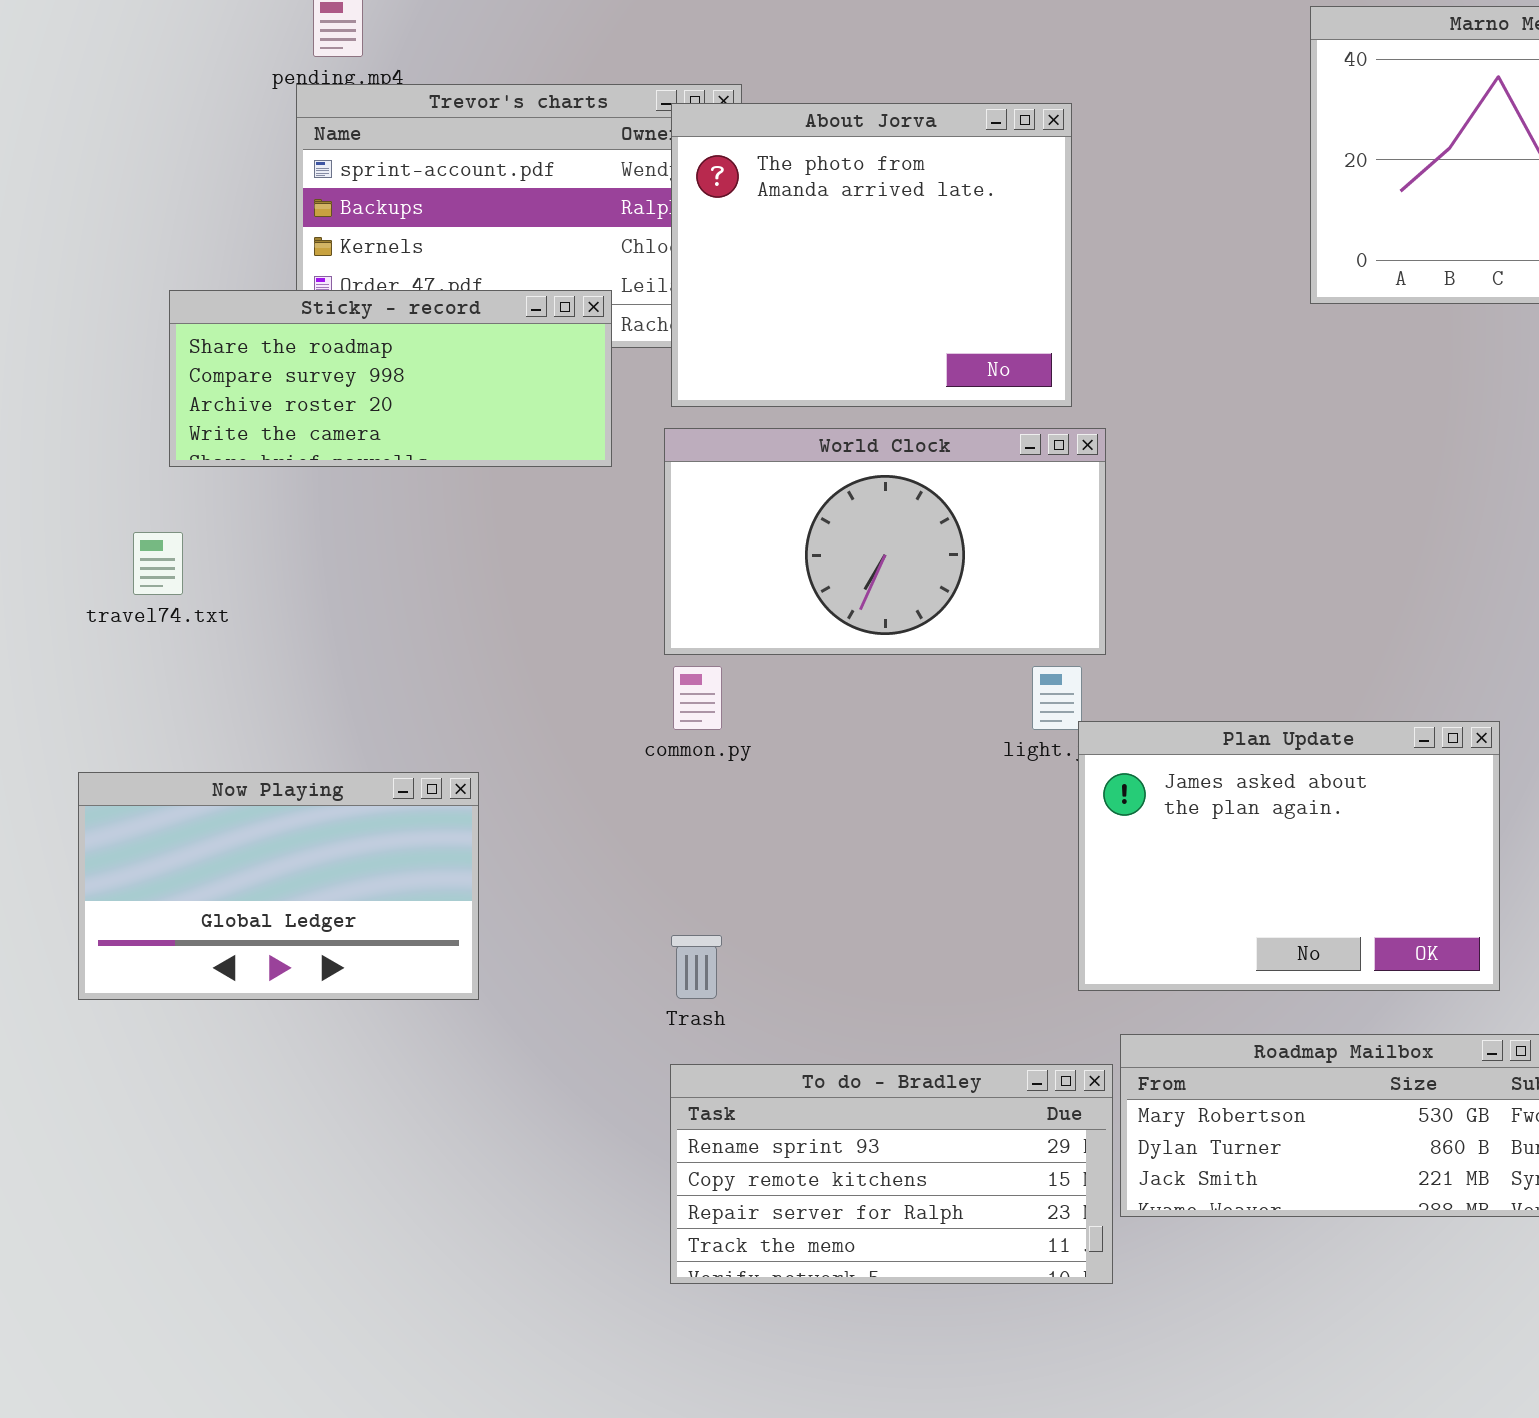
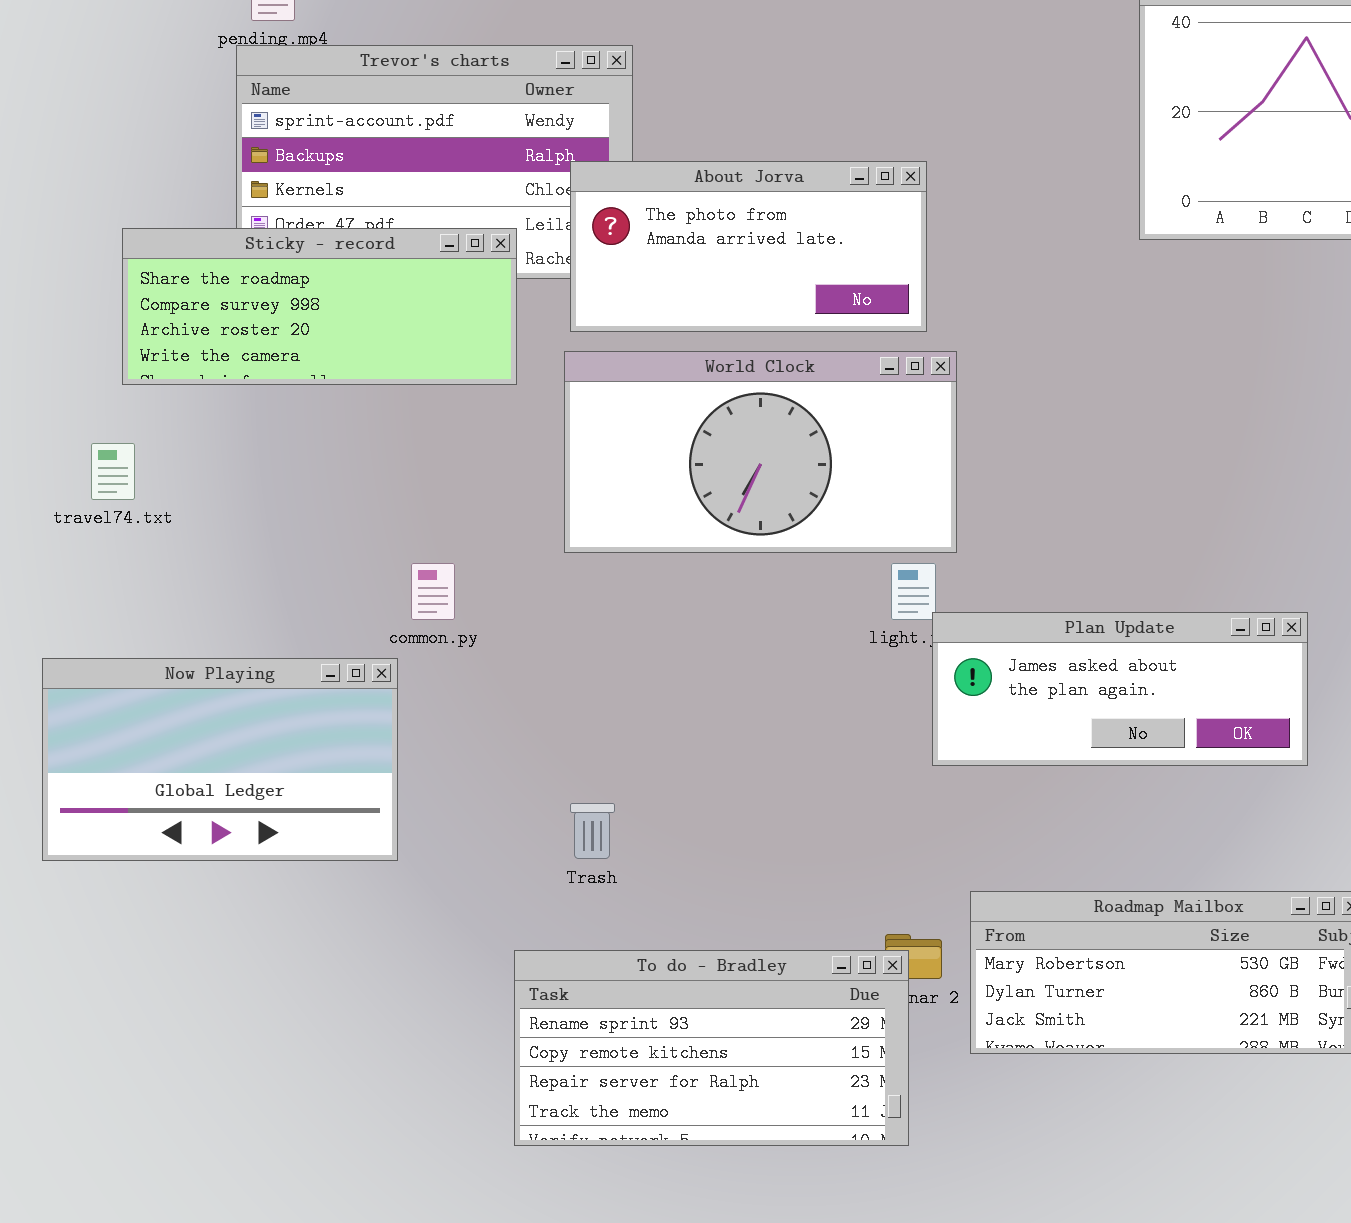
About Jorva: [671,103,1072,407] -> [570,161,927,332], resized
common.py: [673,666,722,730] -> [411,563,455,620], moved
Plan Update: [1078,721,1500,991] -> [932,612,1308,766], resized
To do - Bradley: [670,1064,1113,1284] -> [514,950,909,1146], moved

